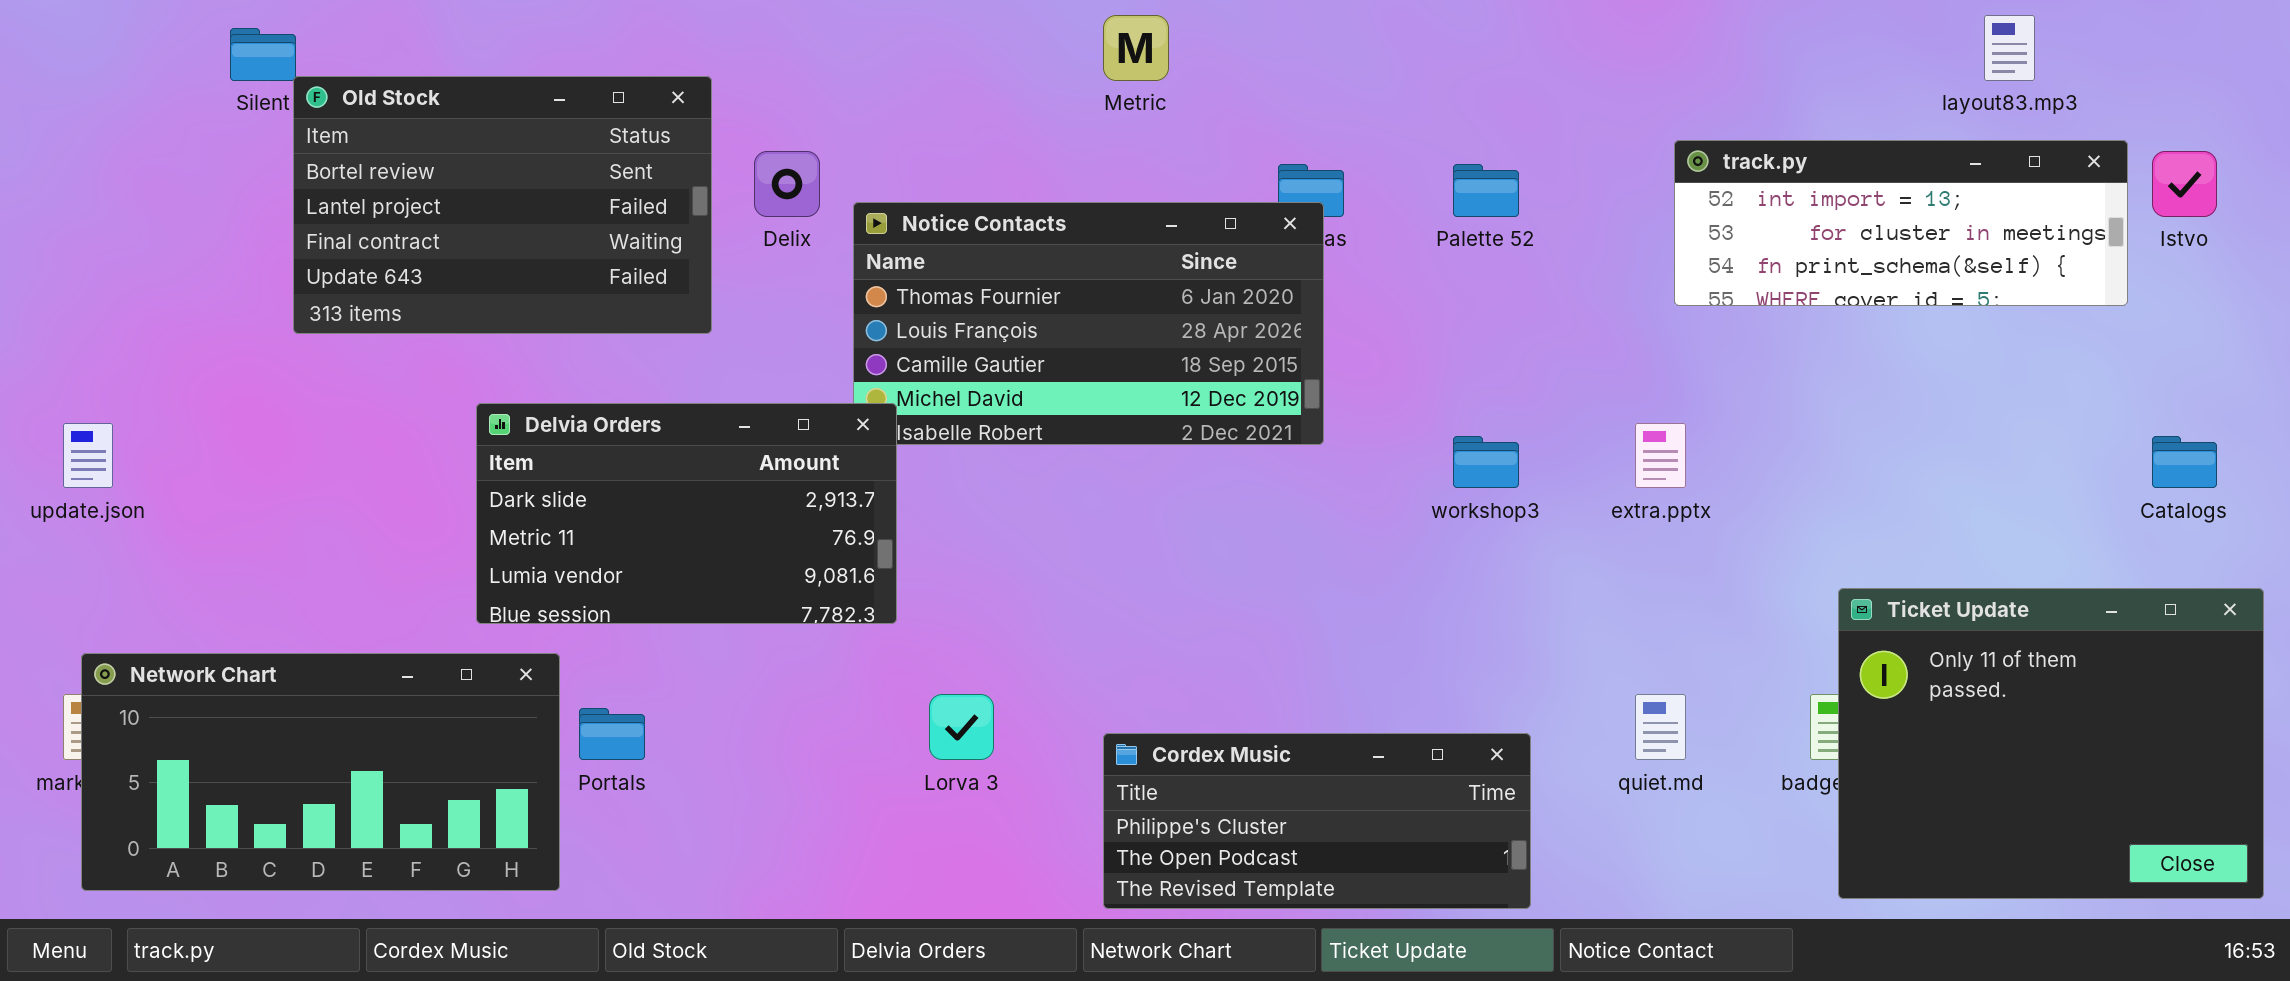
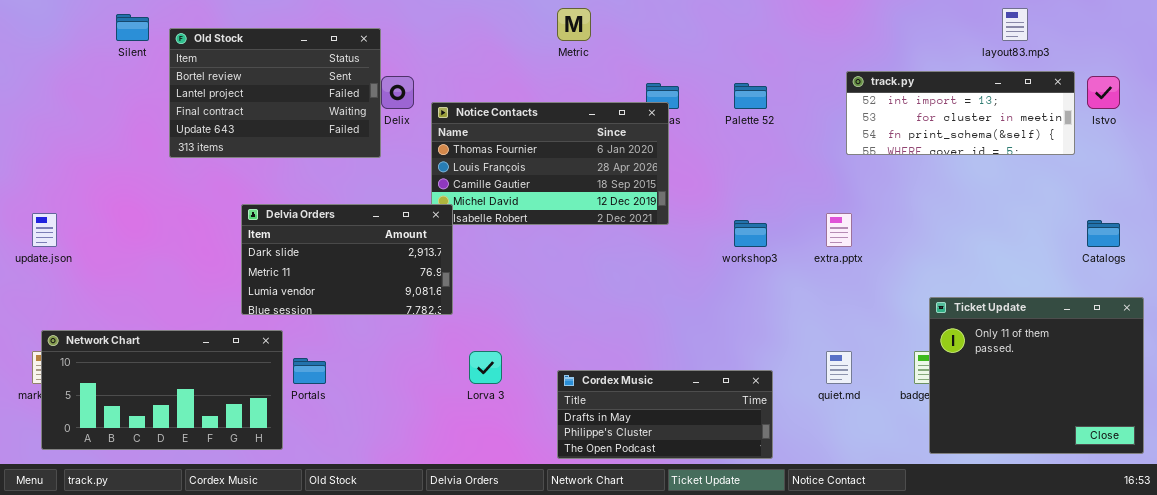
Old Stock: [293,76,712,334] -> [169,28,381,158], moved
Cordex Music: [1103,733,1531,909] -> [557,370,773,459], scrolled up 1 row

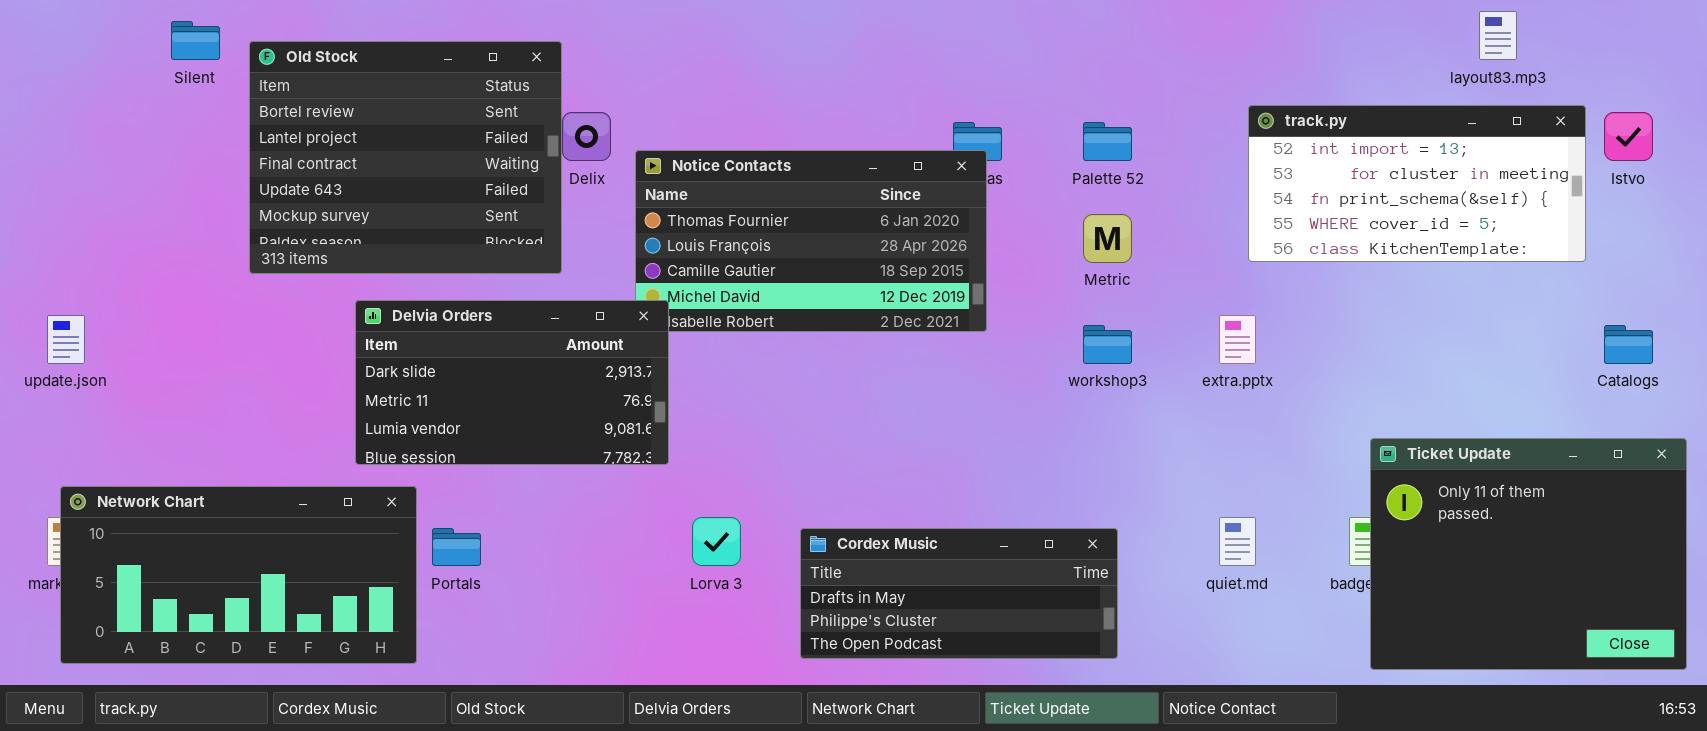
Metric: [557,8,591,41] -> [1083,214,1132,263], moved
Old Stock: [169,28,381,158] -> [249,41,562,274], resized
track.py: [846,71,1075,155] -> [1248,105,1586,262], resized
Cordex Music: [557,370,773,459] -> [800,528,1118,659], moved

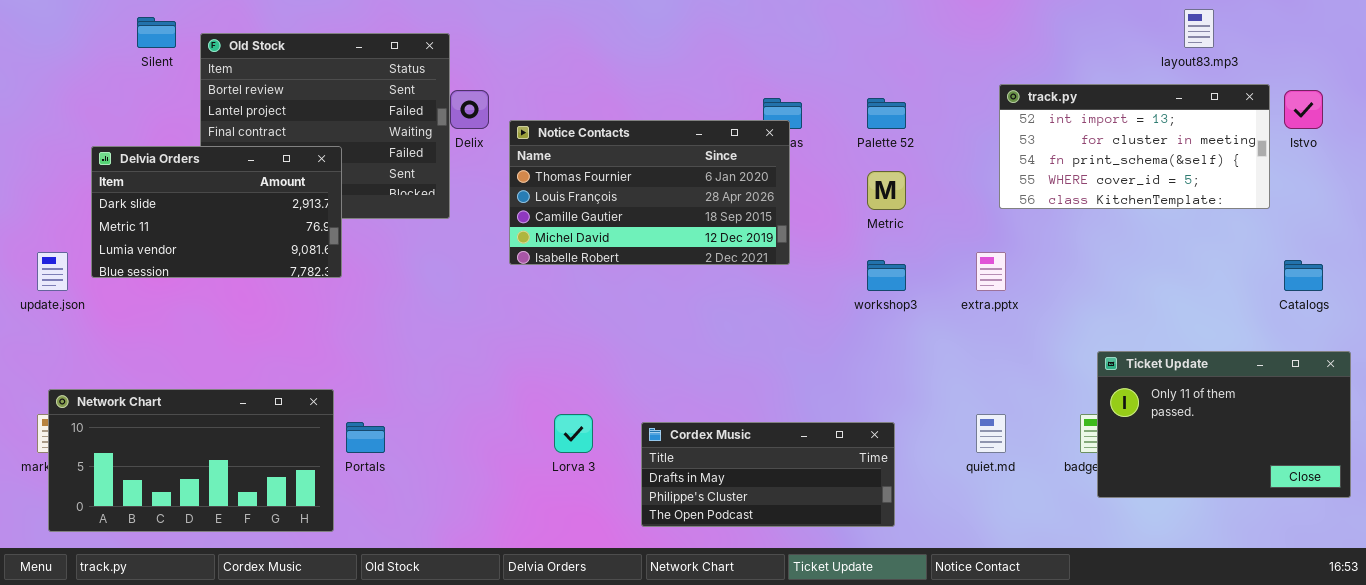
Delvia Orders: [355,300,669,465] -> [91,146,342,278], moved
Ticket Update: [1370,438,1687,670] -> [1097,351,1351,498], resized

